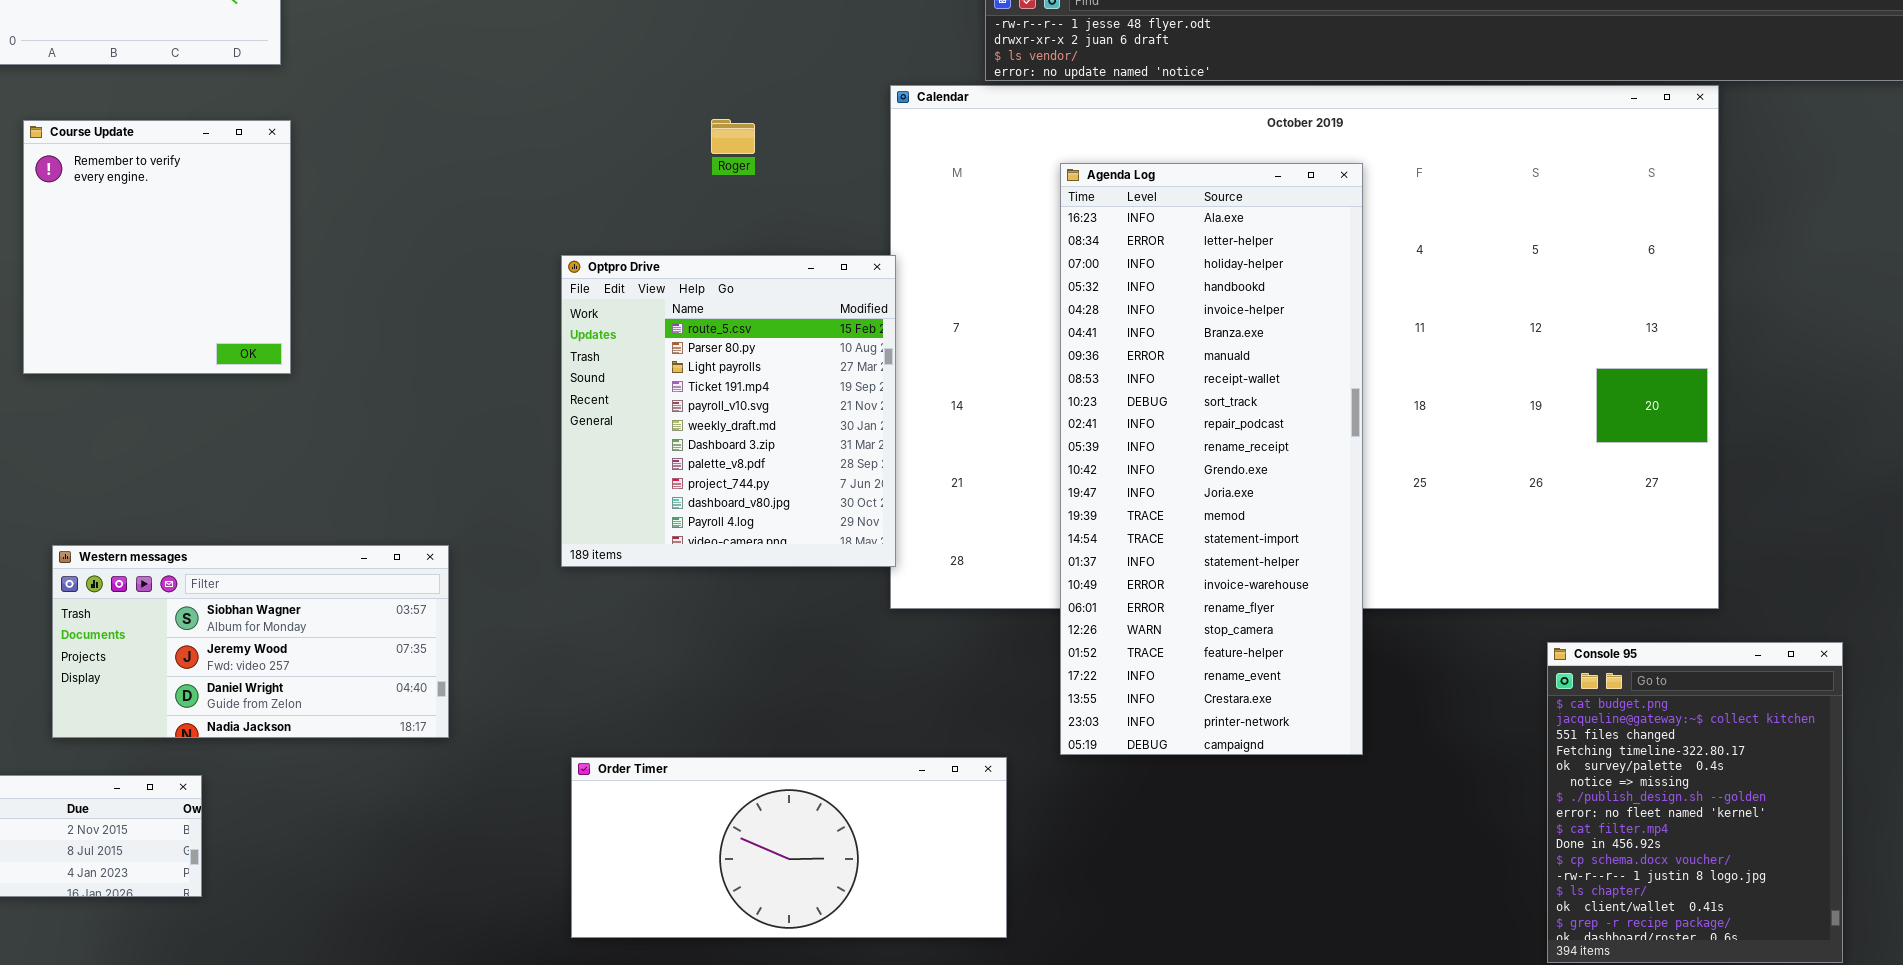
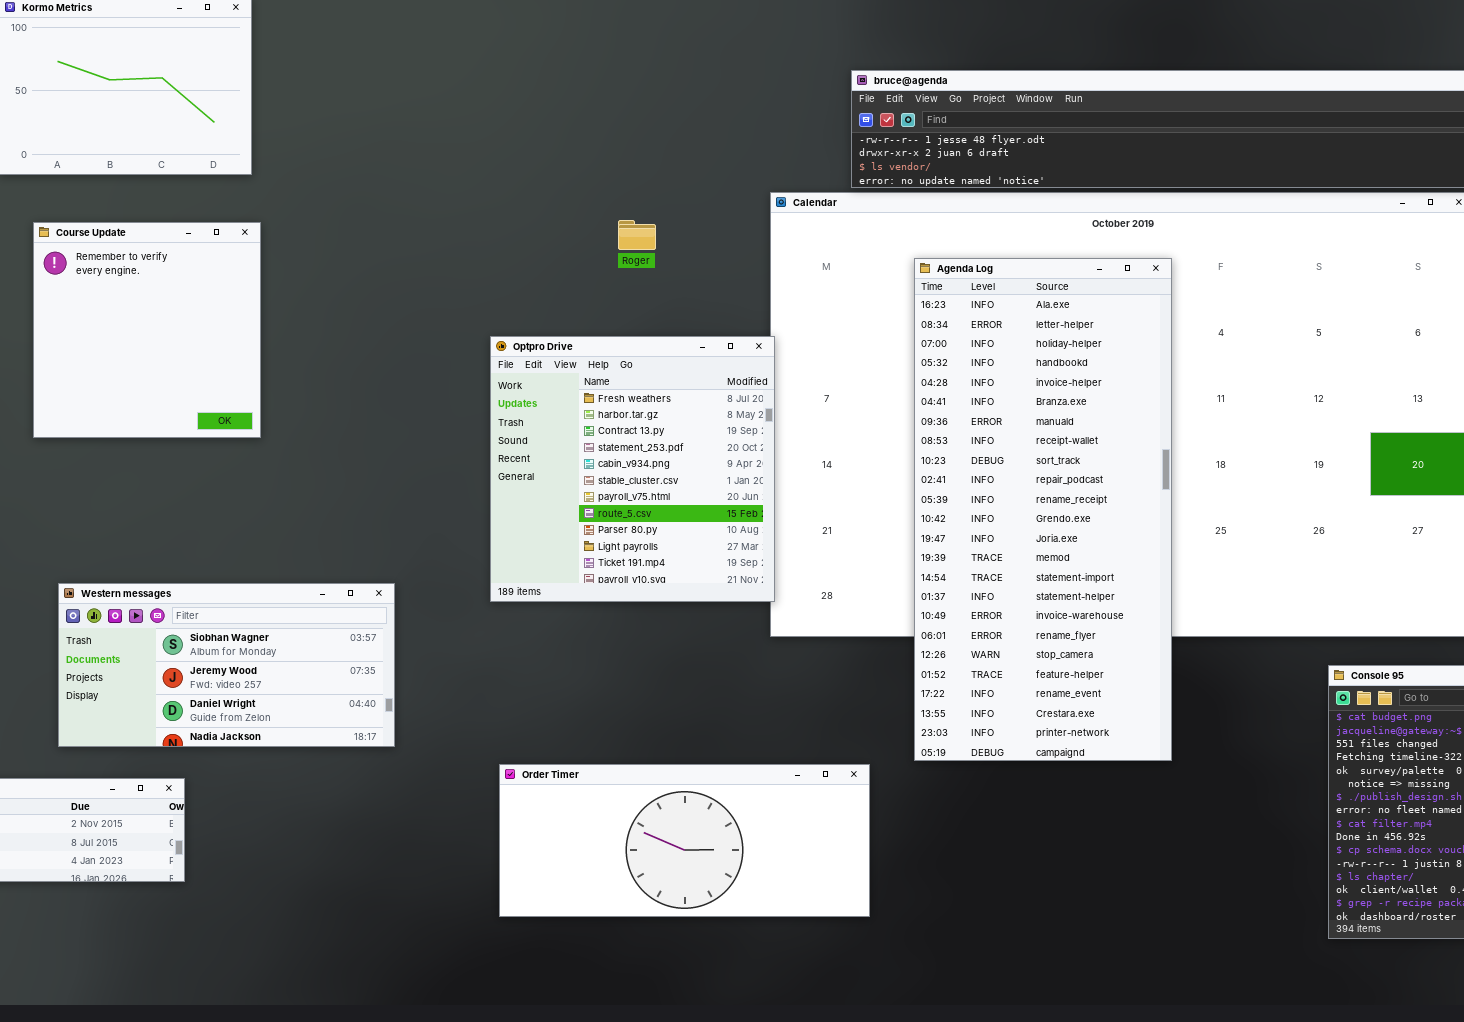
Optpro Drive: [561,255,896,567] -> [490,336,775,602], scrolled up 7 rows

